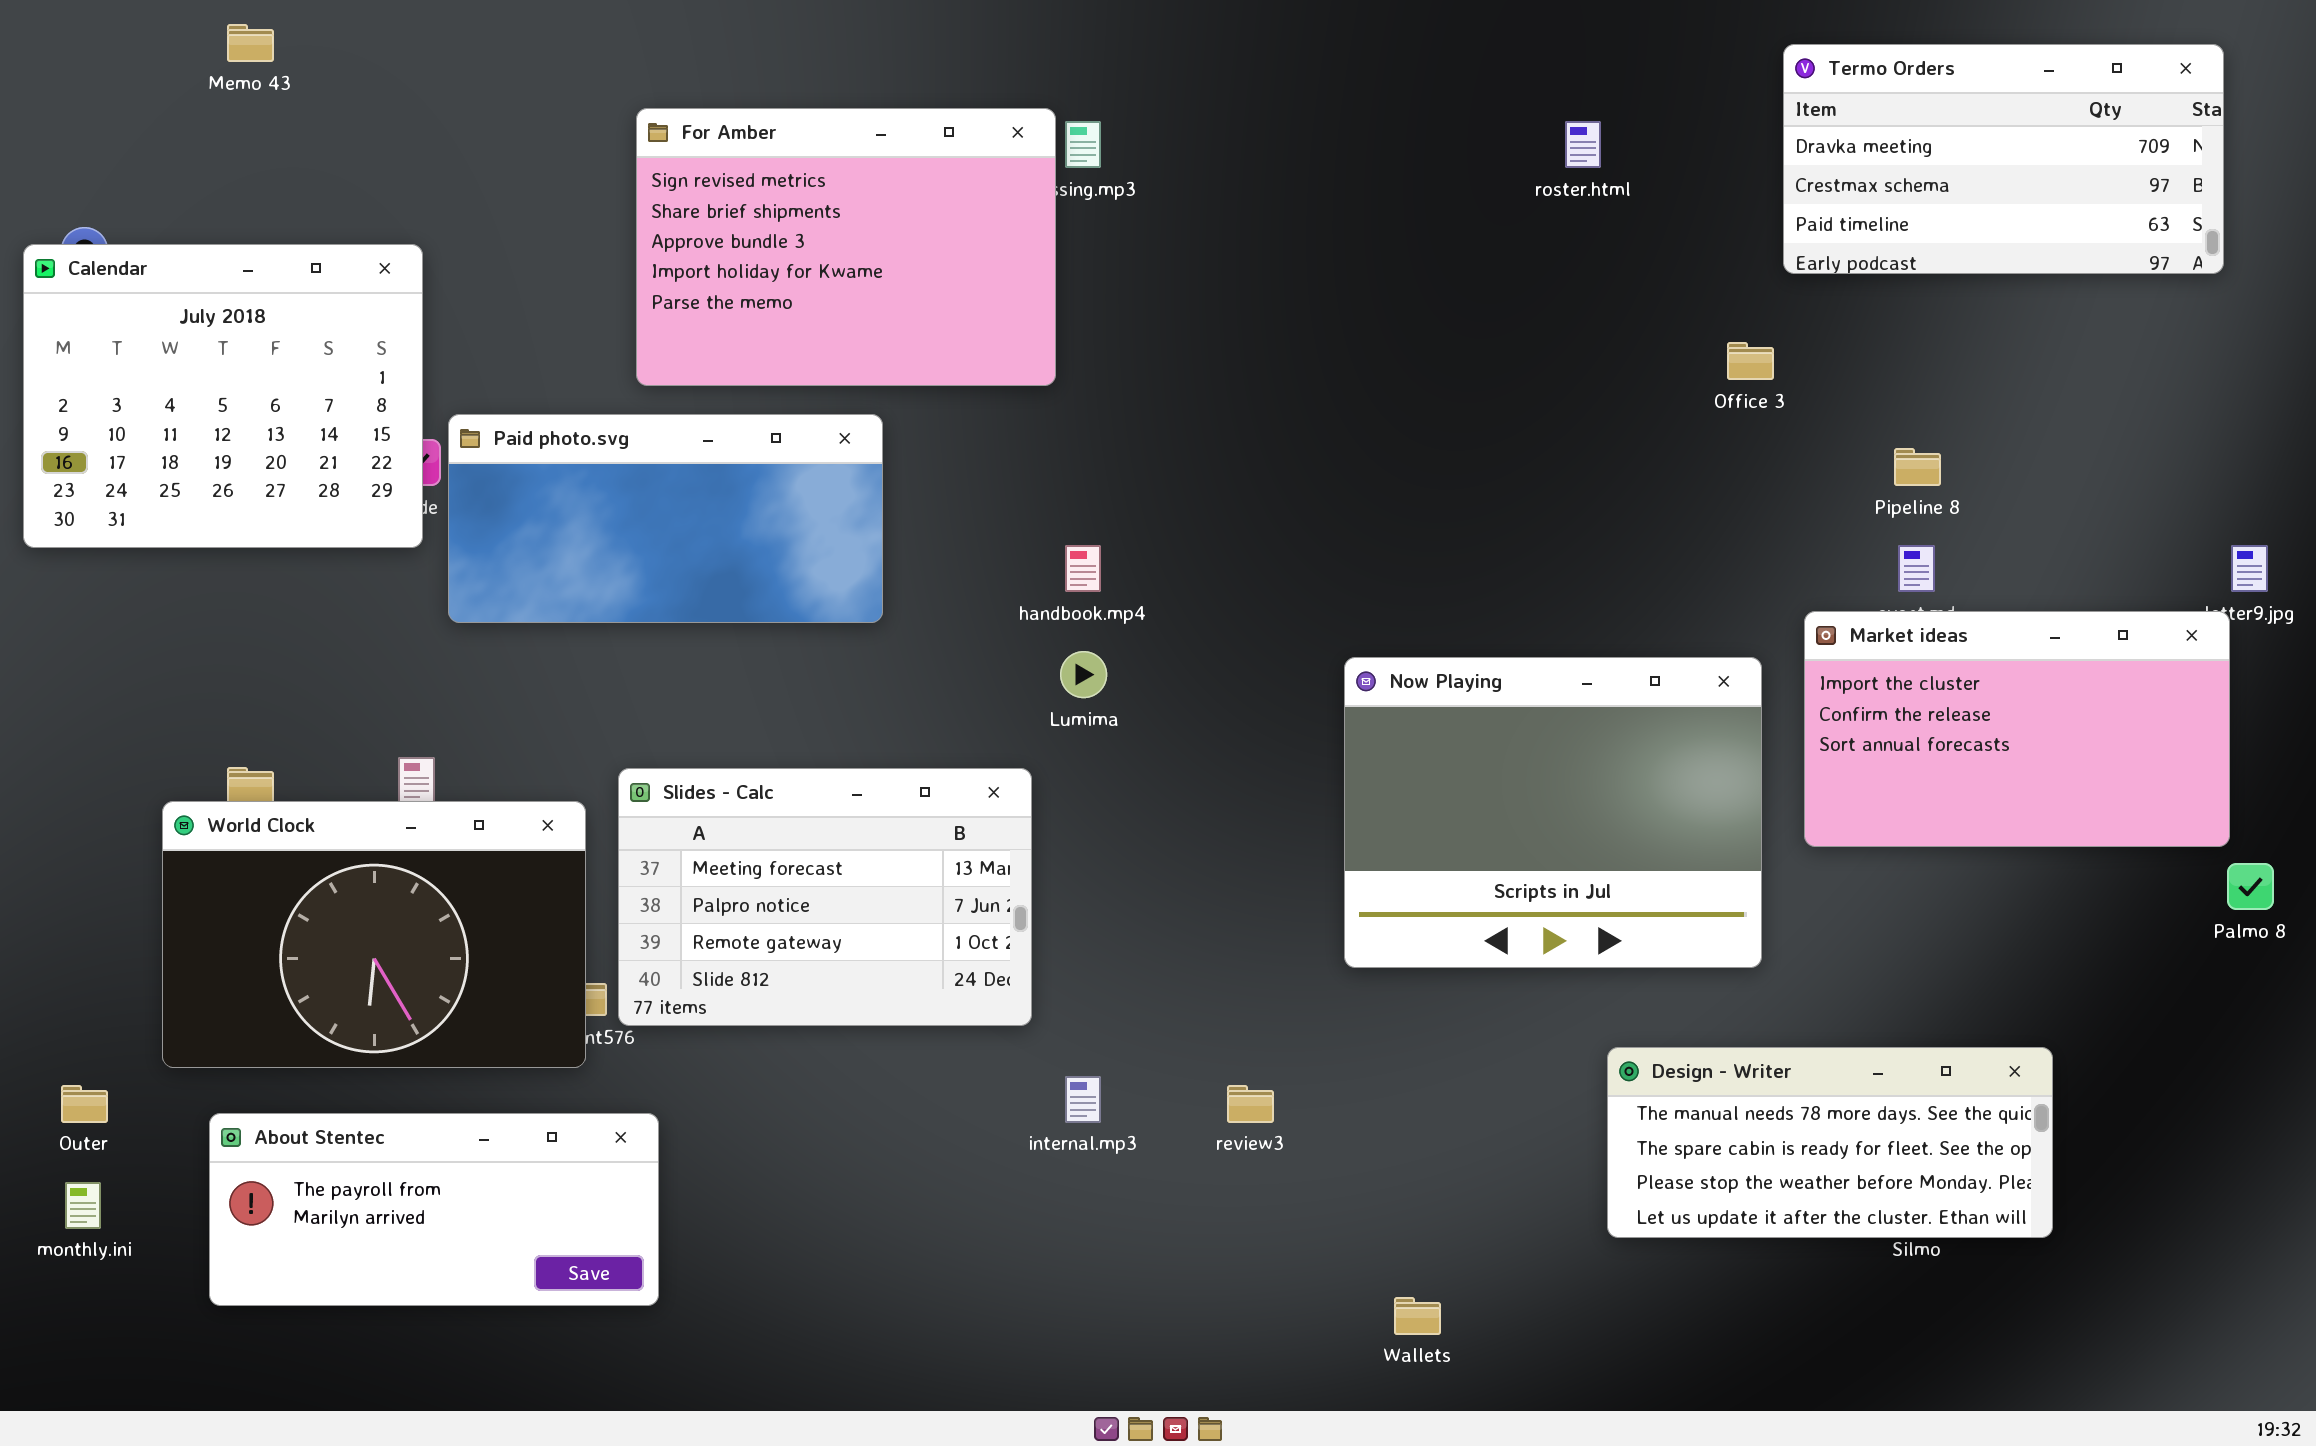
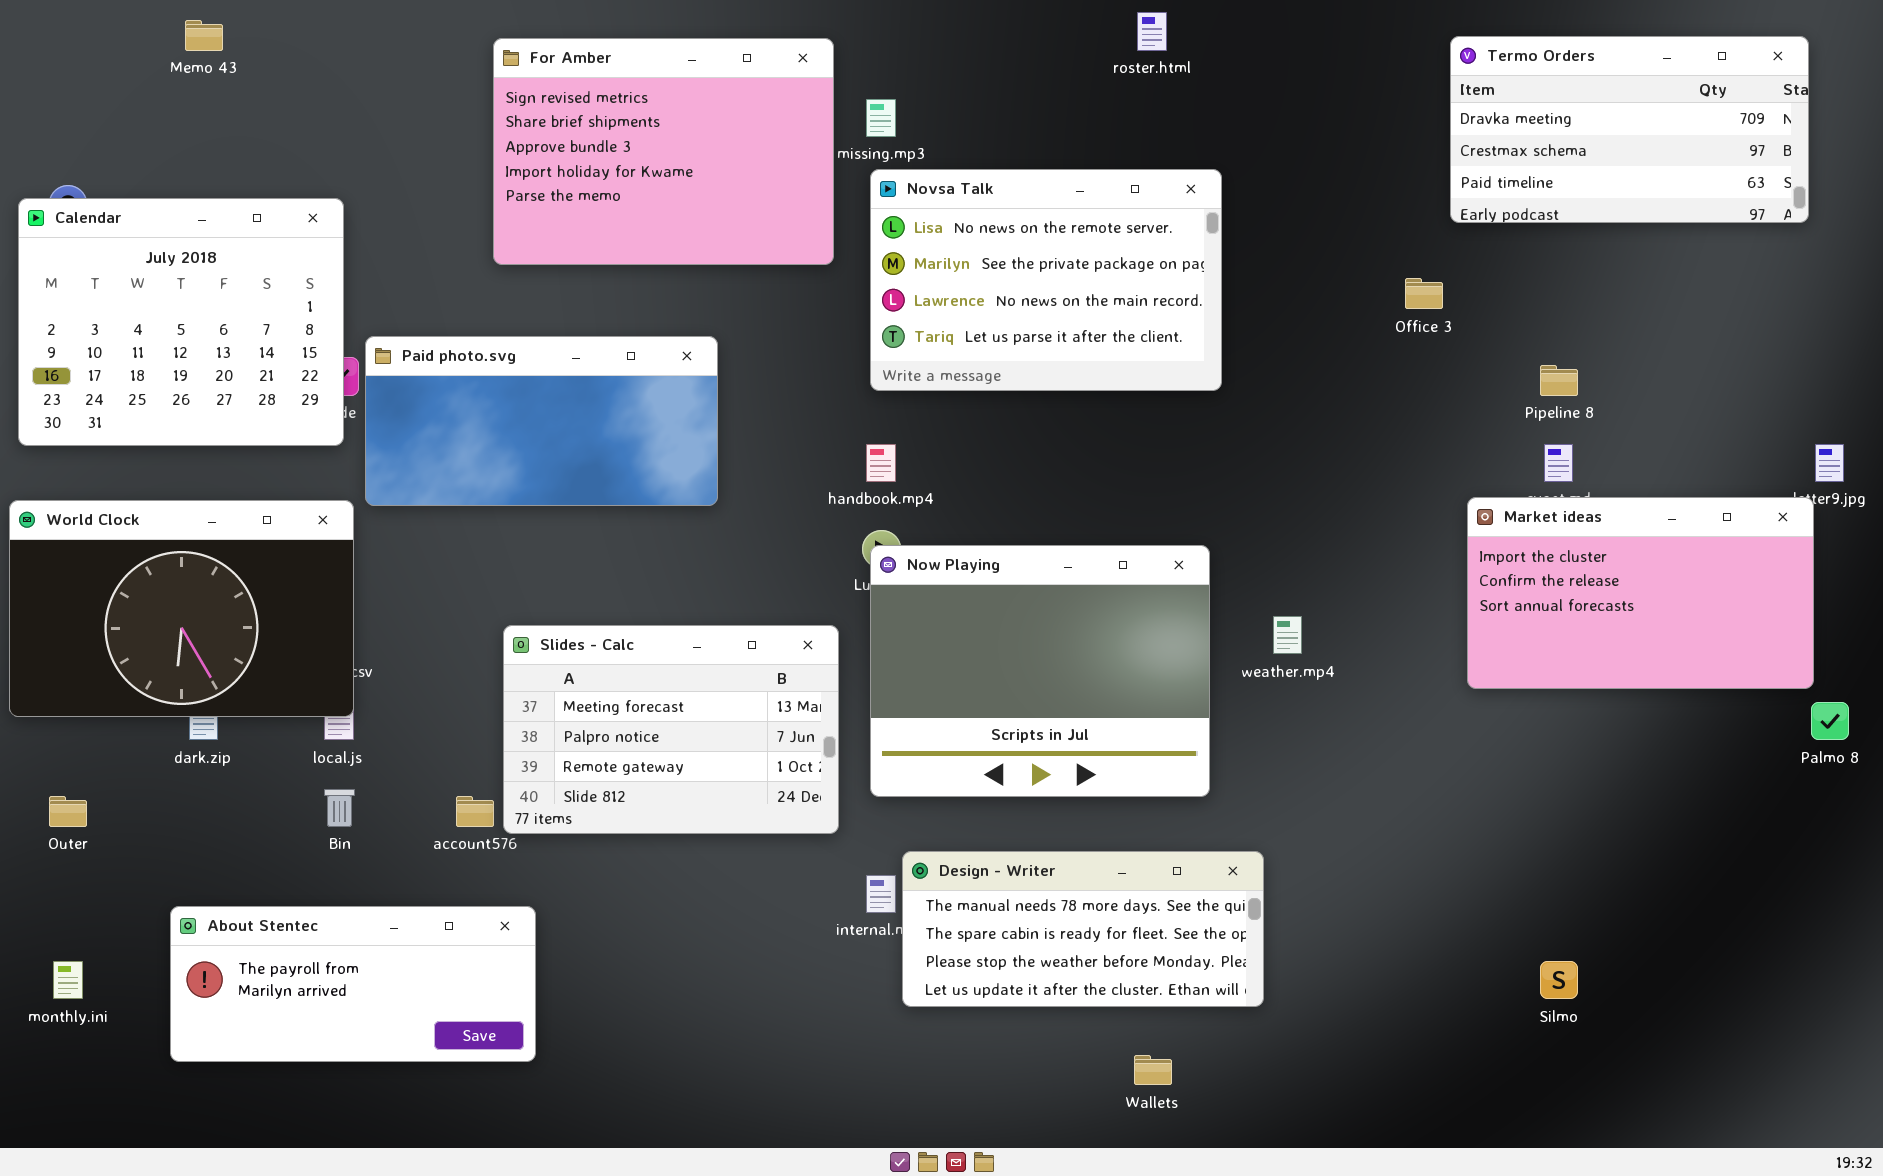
For Amber: [636,108,1056,386] -> [493,38,834,265], moved
roster.html: [1565,121,1601,168] -> [1137,12,1167,51], moved
Novsa Talk: none -> [870,169,1222,391], opened
Now Playing: [1344,657,1762,968] -> [870,545,1210,797], moved
World Clock: [162,801,586,1068] -> [9,500,354,717], moved
Design - Writer: [1607,1047,2053,1238] -> [902,851,1264,1007], moved
Outer: [61,1085,108,1123] -> [49,796,87,827], moved

